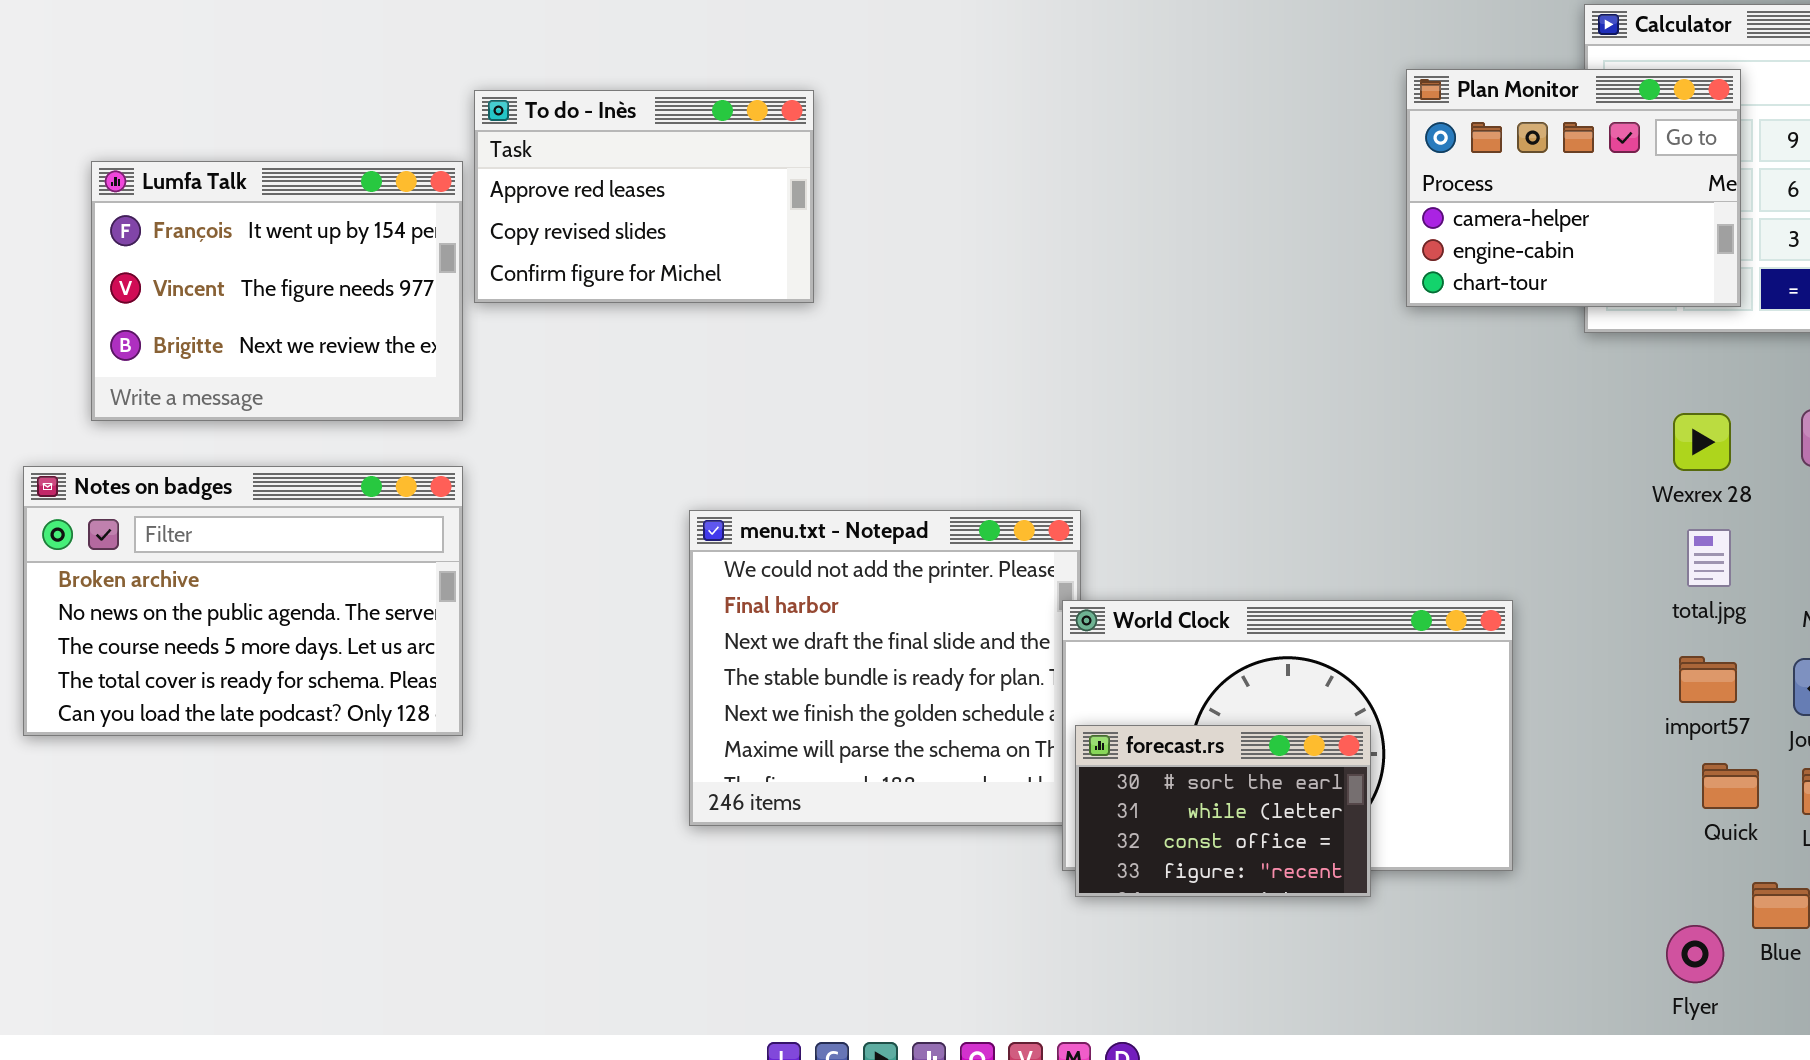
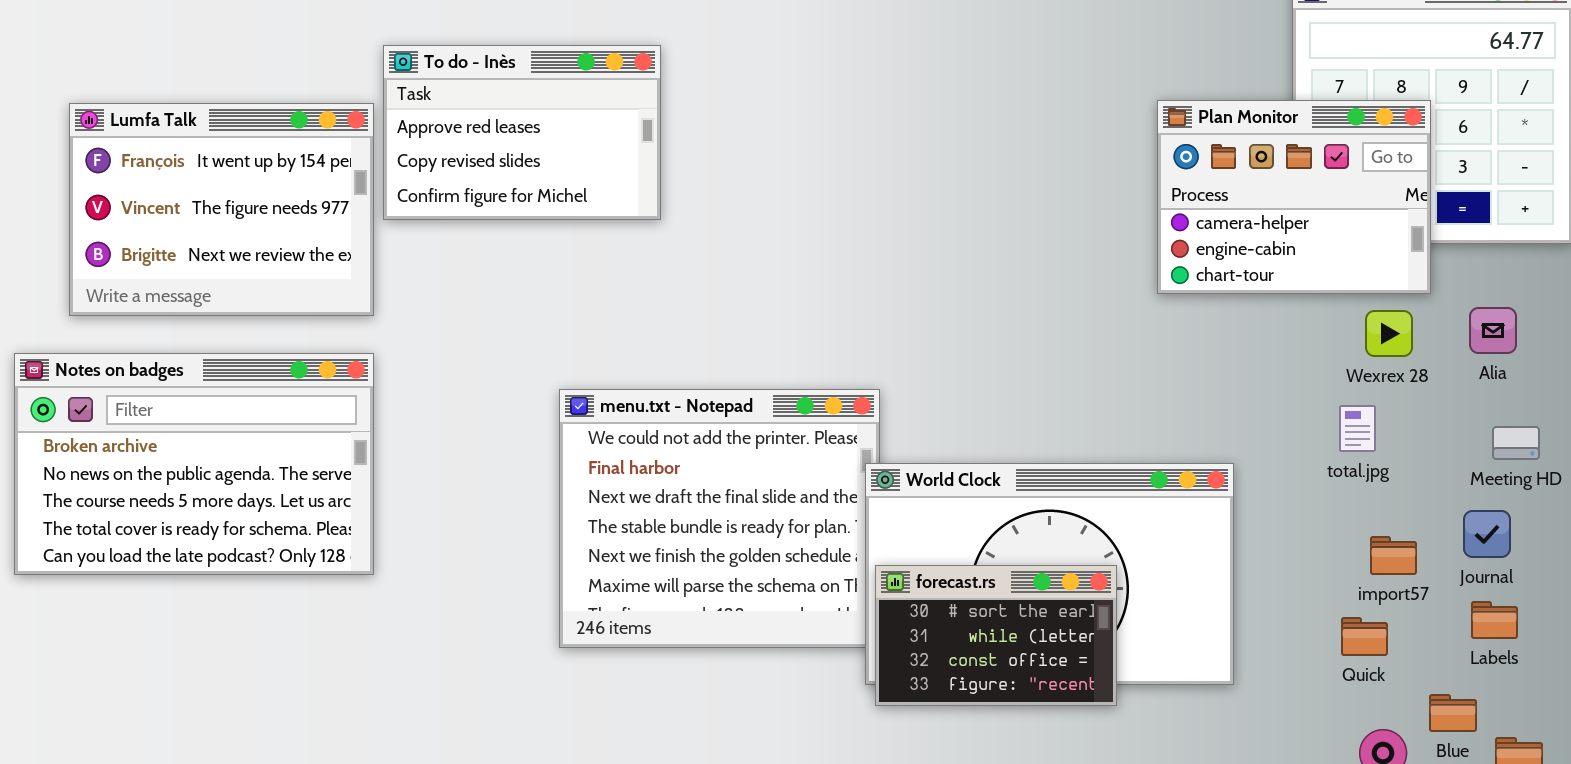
Plan Monitor: [1406,69,1741,307] -> [1157,100,1431,294], moved
total.jpg: [1687,529,1731,587] -> [1339,405,1376,452], moved
import57: [1679,656,1737,703] -> [1370,536,1417,575], moved
Quick: [1702,763,1759,809] -> [1341,617,1388,656], moved

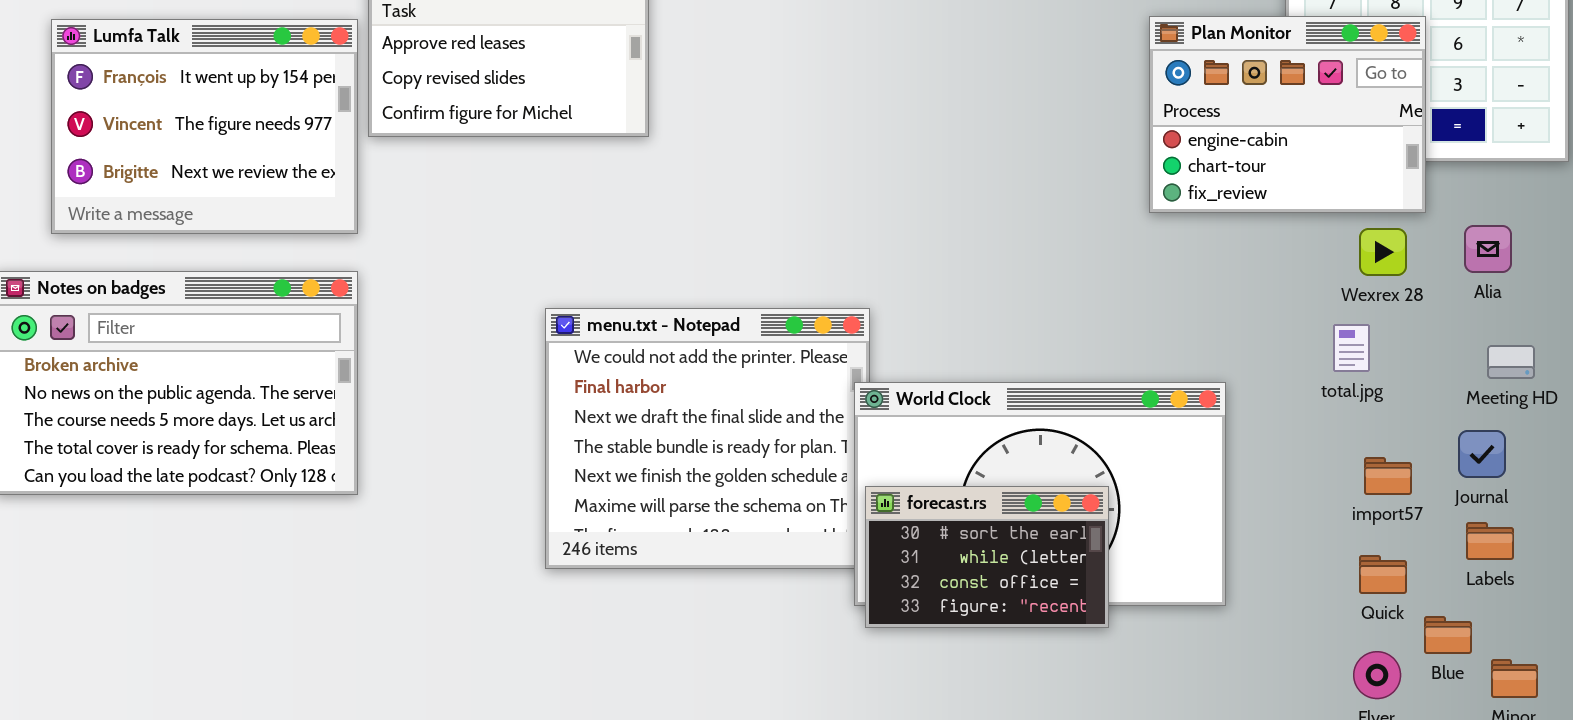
Plan Monitor: [1157,100,1431,294] -> [1149,16,1426,213], scrolled down 1 row
Quick: [1341,617,1388,656] -> [1359,555,1407,594], moved

